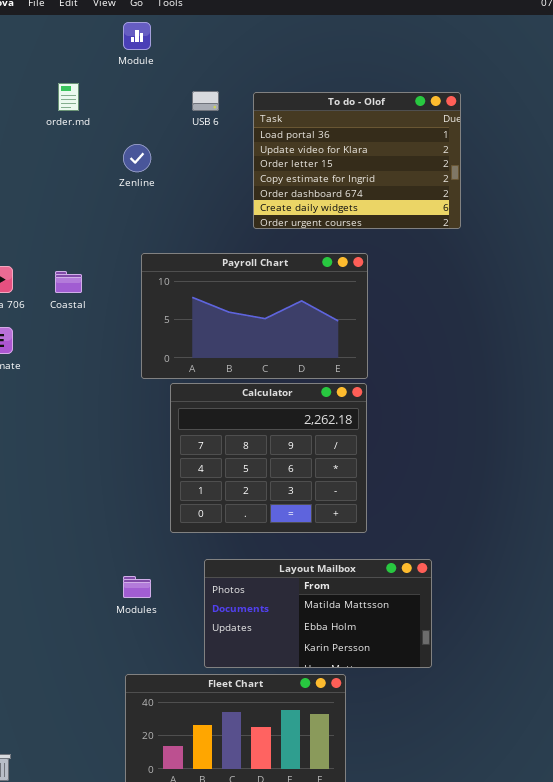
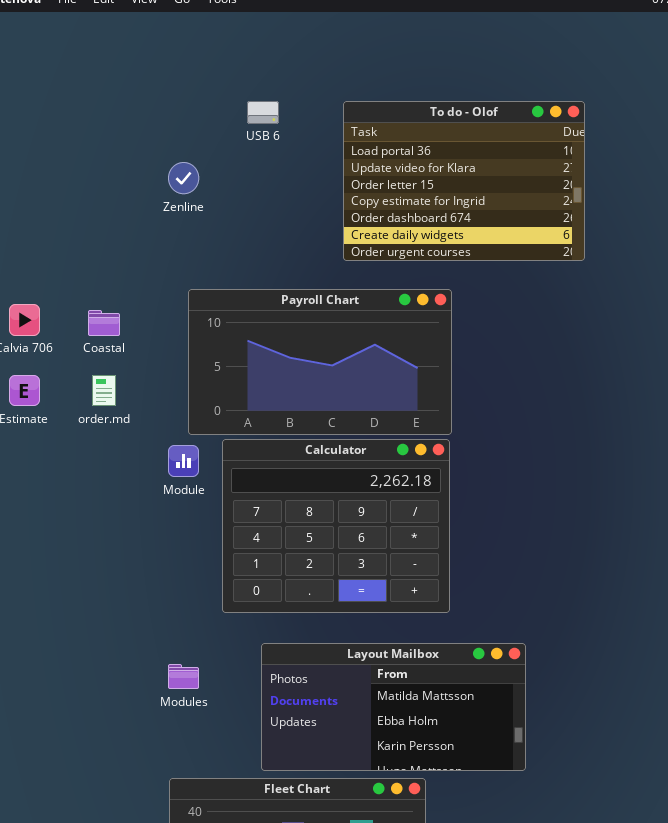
Module: [123,22,151,50] -> [168,445,199,477], moved
order.md: [58,83,79,111] -> [92,375,116,406], moved
To do - Olof: [253,92,461,229] -> [343,101,585,261], moved

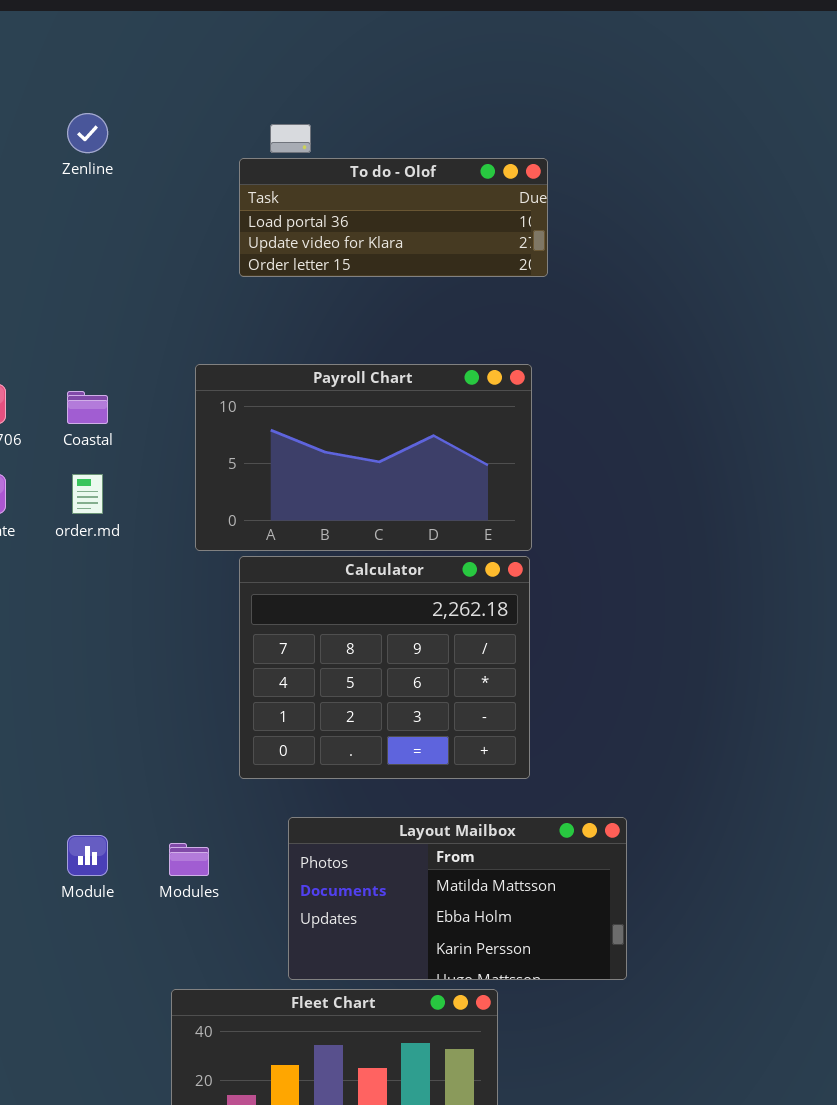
To do - Olof: [343,101,585,261] -> [239,158,548,277], moved, resized
Zenline: [168,162,199,194] -> [67,113,108,153], moved
Module: [168,445,199,477] -> [67,835,108,876], moved

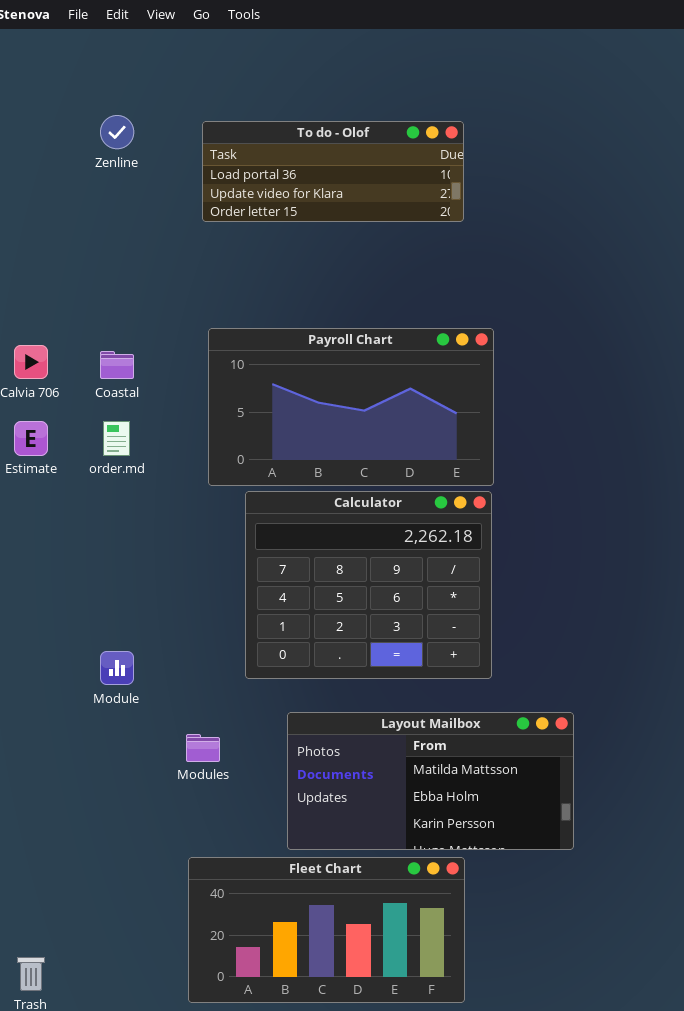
To do - Olof: [239,158,548,277] -> [202,121,464,222], moved
Module: [67,835,108,876] -> [100,651,134,685], moved

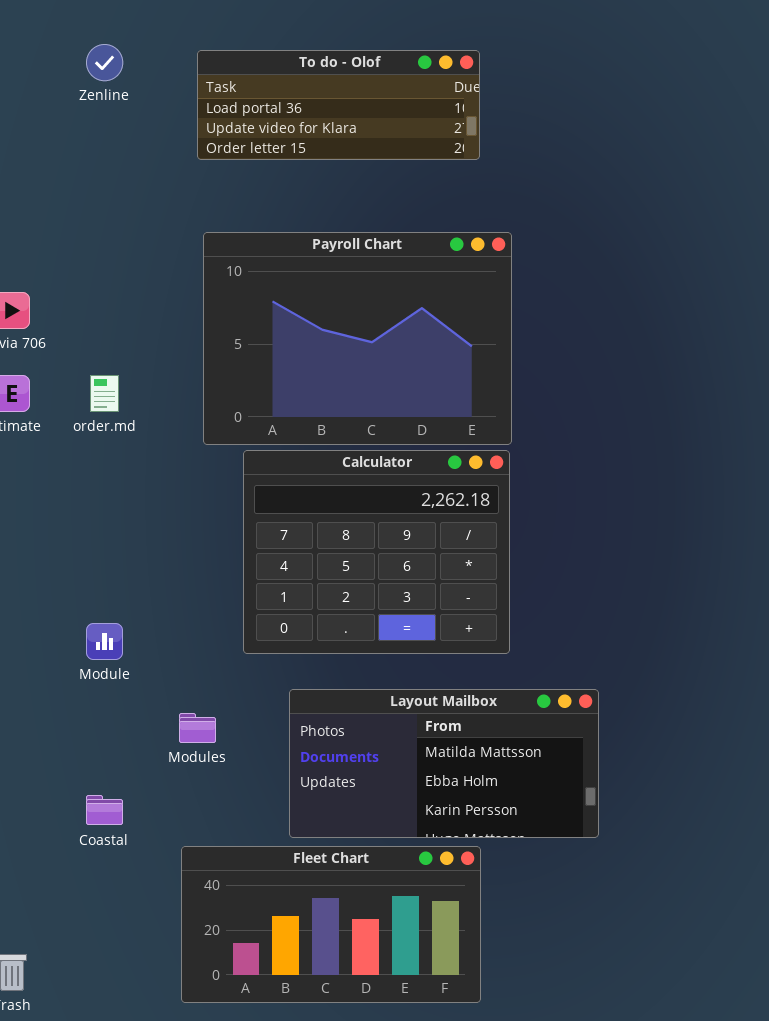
Payroll Chart: [208,328,494,486] -> [203,232,512,445], resized
Coastal: [100,351,134,379] -> [86,795,123,825], moved

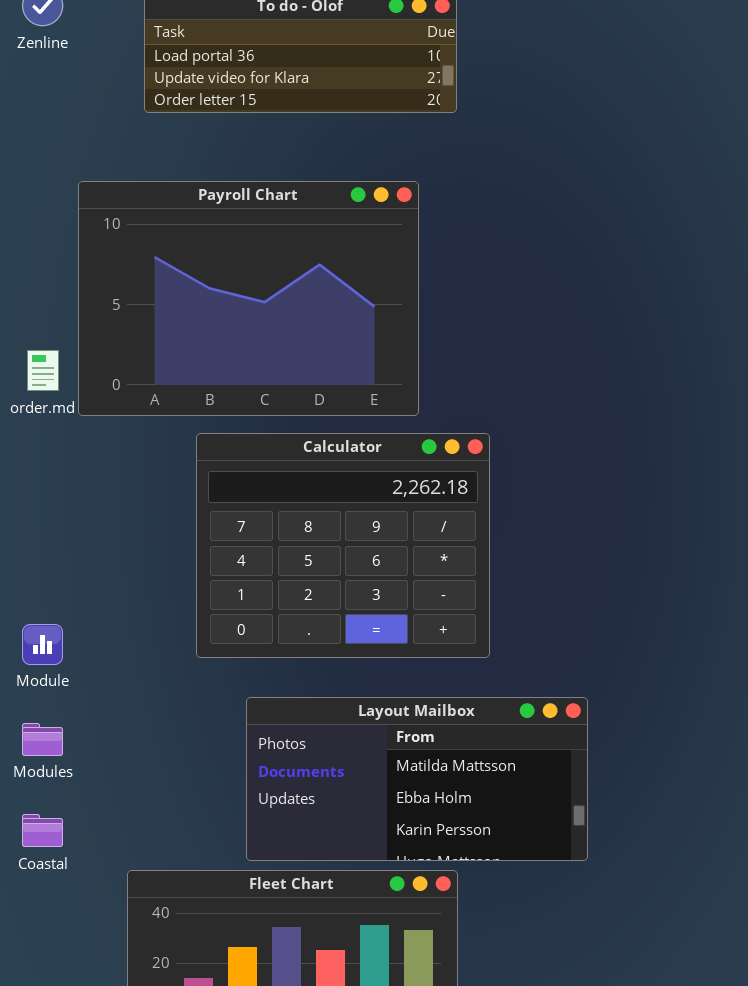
Payroll Chart: [203,232,512,445] -> [78,181,419,416], moved
Modules: [179,713,216,743] -> [22,723,63,756], moved

